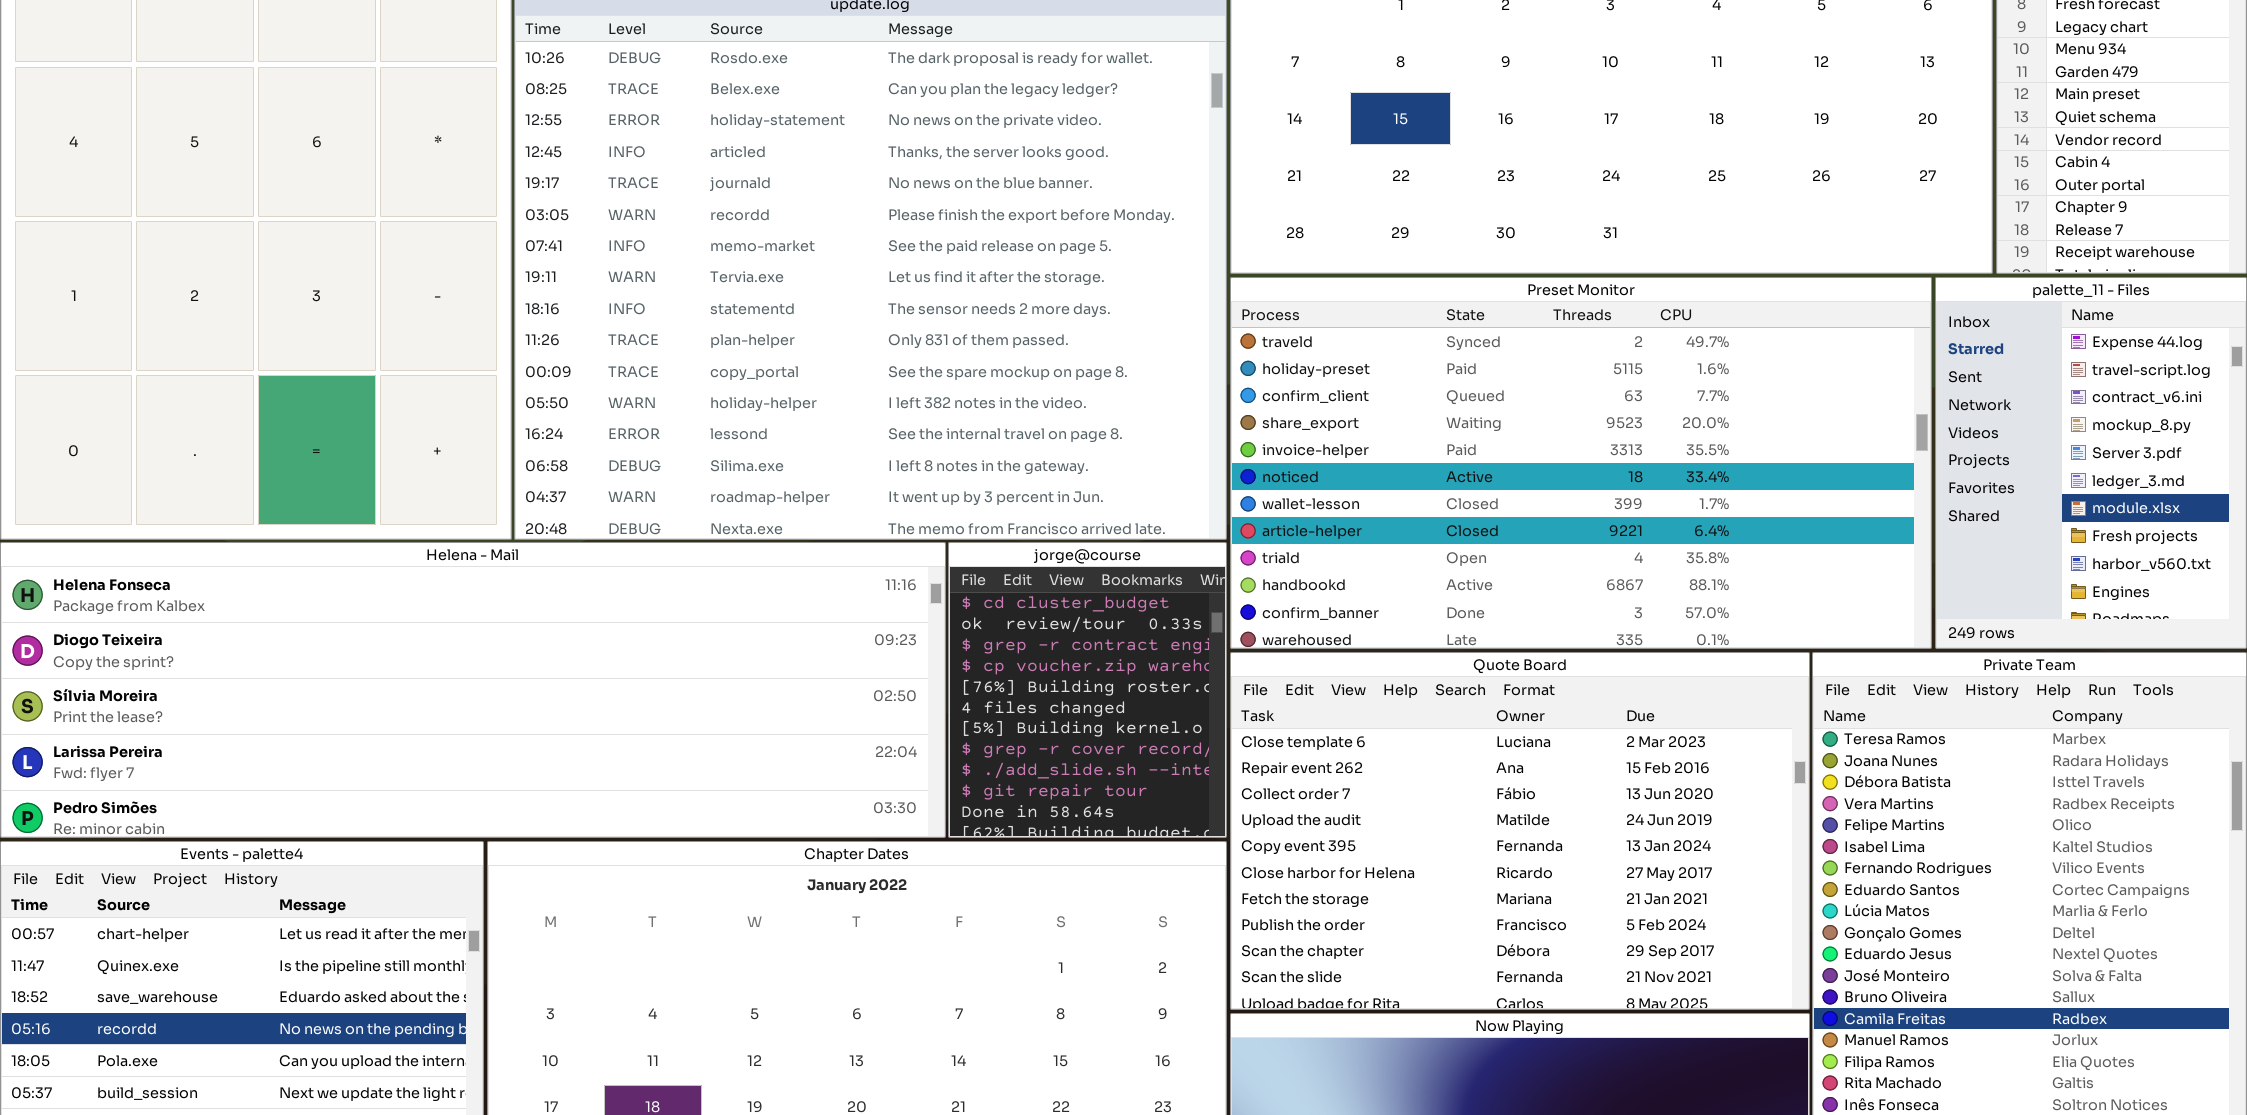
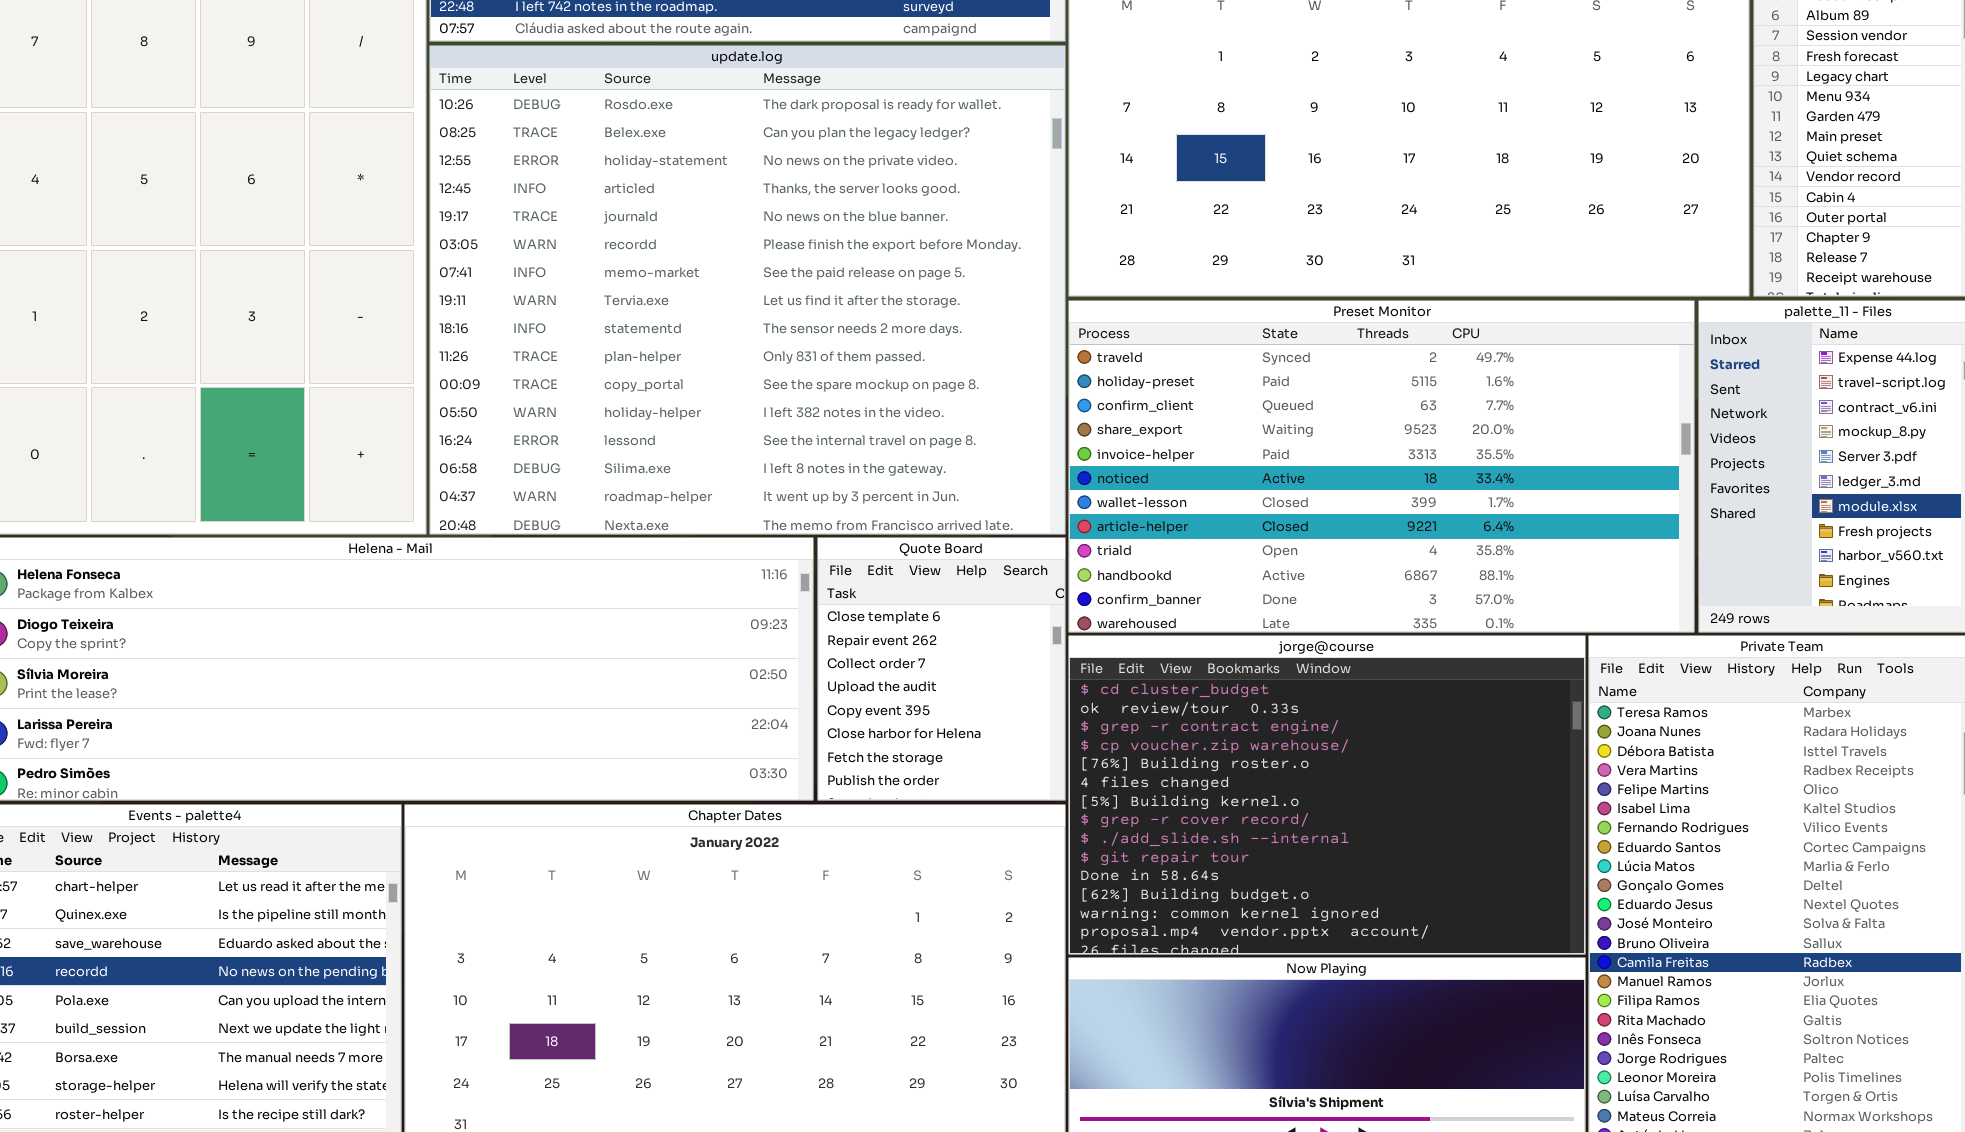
jorge@course: [948,542,1227,838] -> [1068,635,1586,955], moved, resized
Quote Board: [1230,652,1810,1010] -> [817,537,1066,801], moved, resized

